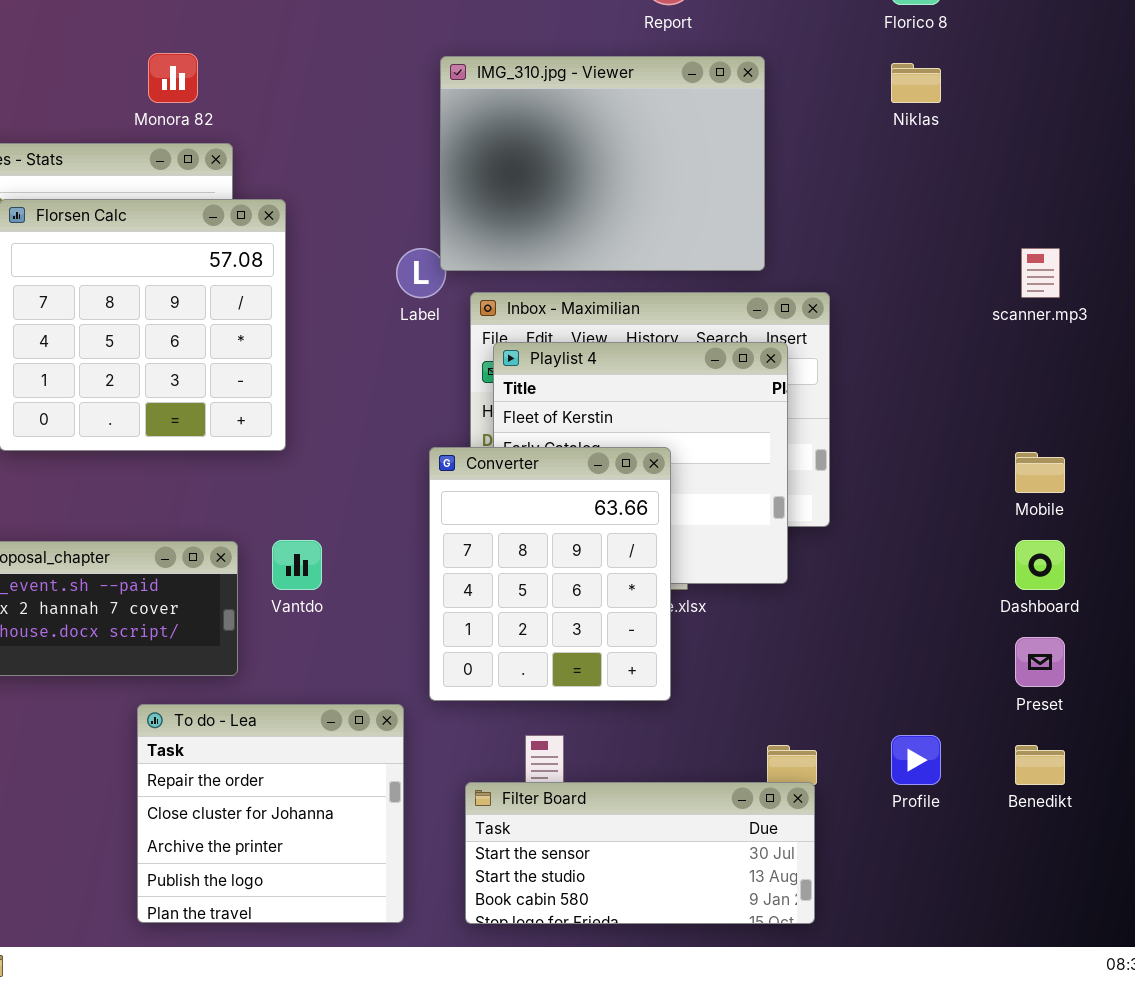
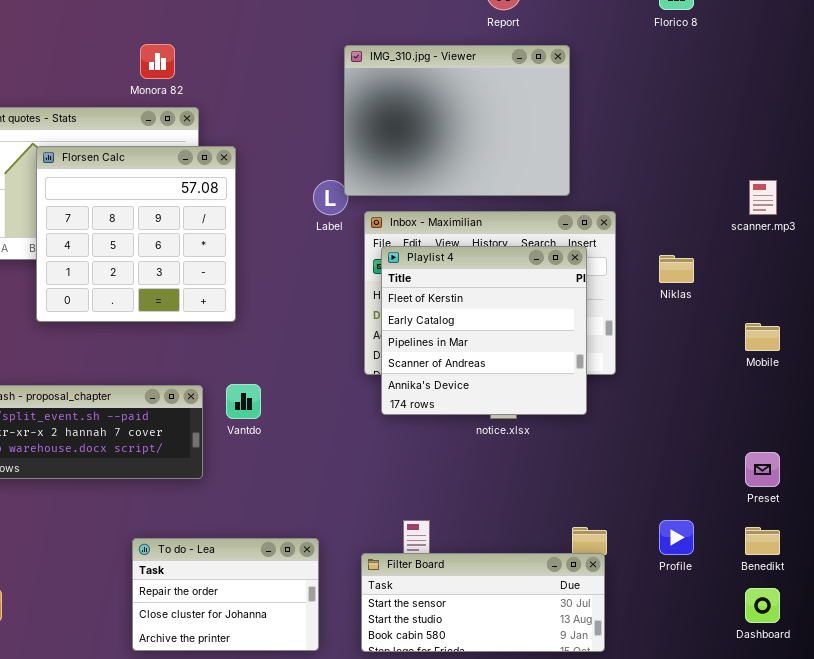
Niklas: [891,63,941,103] -> [659,255,694,283], moved
Converter: [429,447,671,701] -> none, closed
Dashboard: [1015,540,1065,590] -> [745,588,780,623], moved
To do - Lea: [137,704,404,923] -> [132,538,319,651], resized

